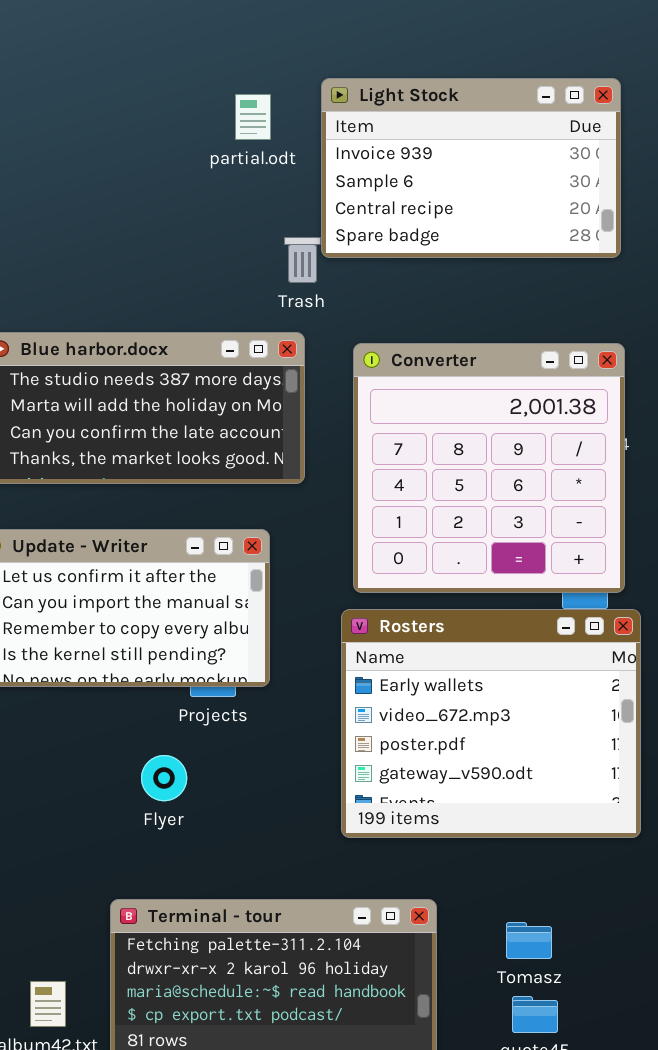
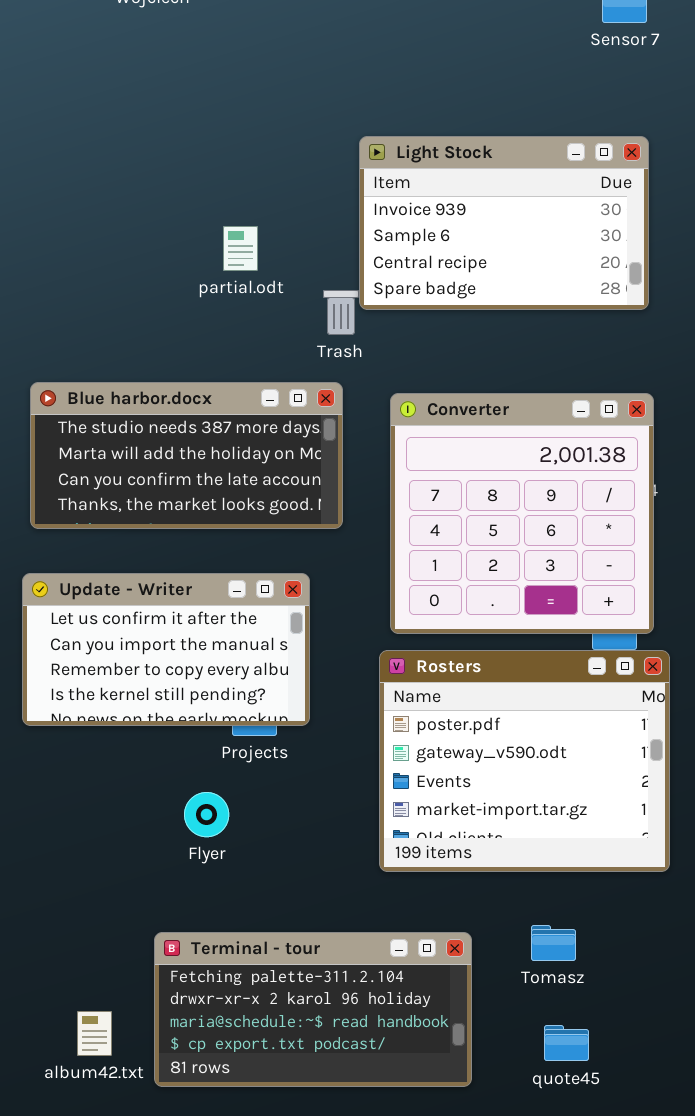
partial.odt: [235,94,271,140] -> [223,226,258,271], moved
Rosters: [341,609,641,838] -> [379,650,670,872], scrolled down 2 rows
Tomasz: [506,922,552,959] -> [531,925,576,961], moved

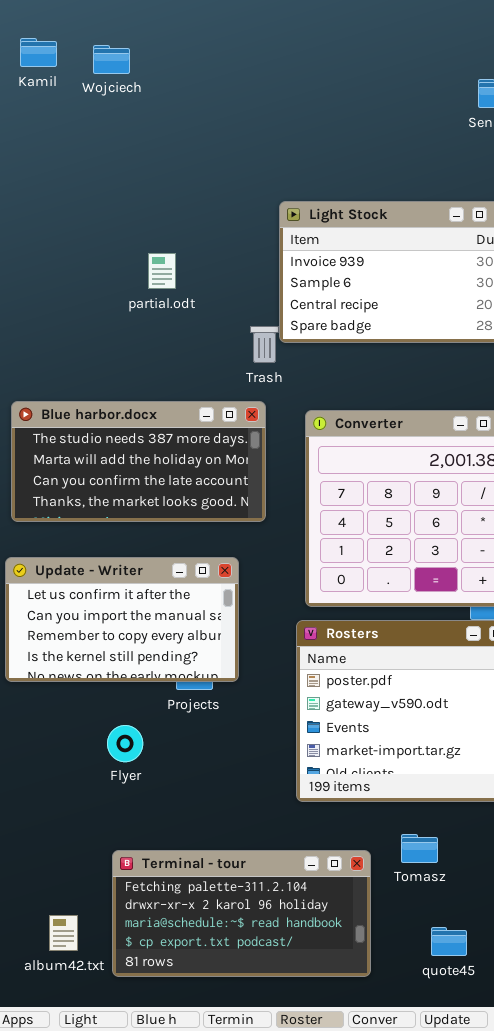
partial.odt: [223,226,258,271] -> [148,253,176,289], moved
Flyer: [184,792,229,837] -> [107,725,143,762], moved
Tomasz: [531,925,576,961] -> [401,834,438,863], moved

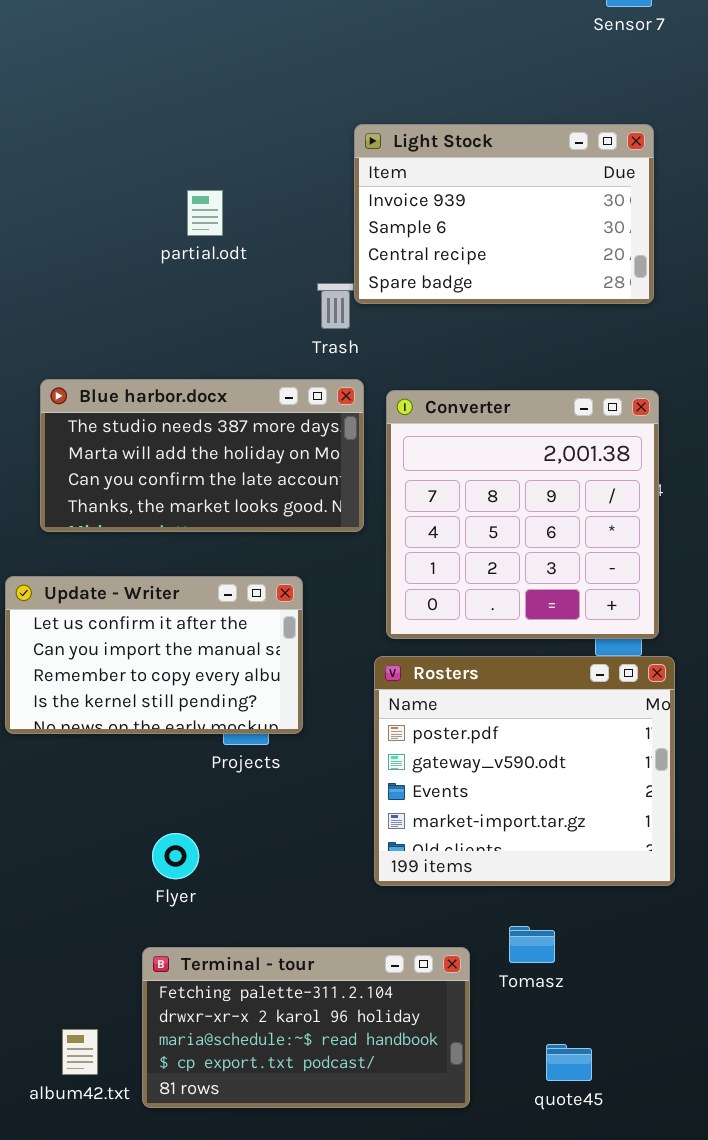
Blue harbor.docx: [11,401,266,522] -> [40,379,364,532], moved
Flyer: [107,725,143,762] -> [152,833,199,879], moved

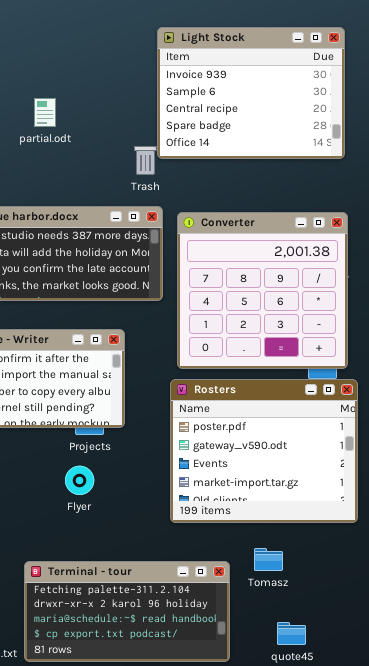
Light Stock: [354,124,654,304] -> [157,27,345,159], resized
partial.odt: [187,190,223,236] -> [34,98,56,127], moved
Flyer: [152,833,199,879] -> [65,466,94,495], moved

